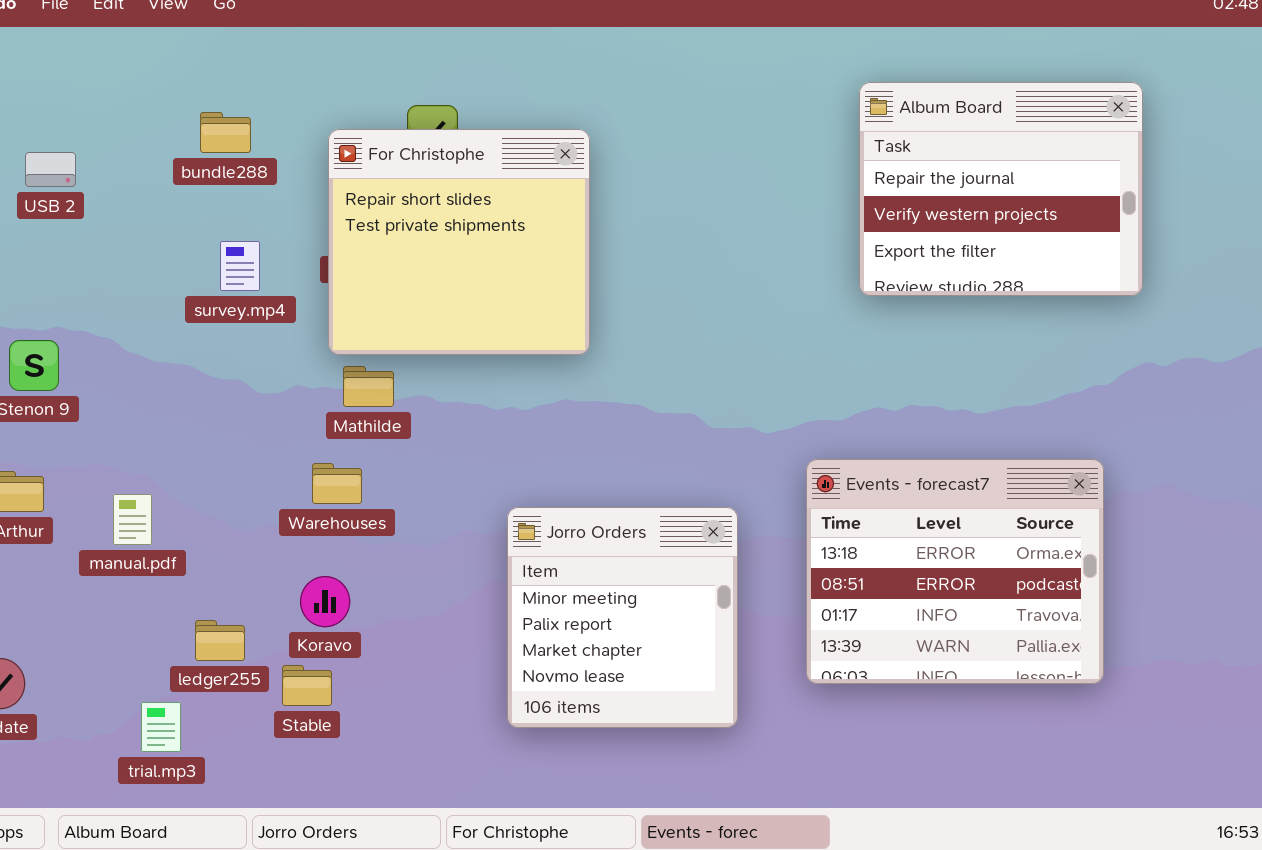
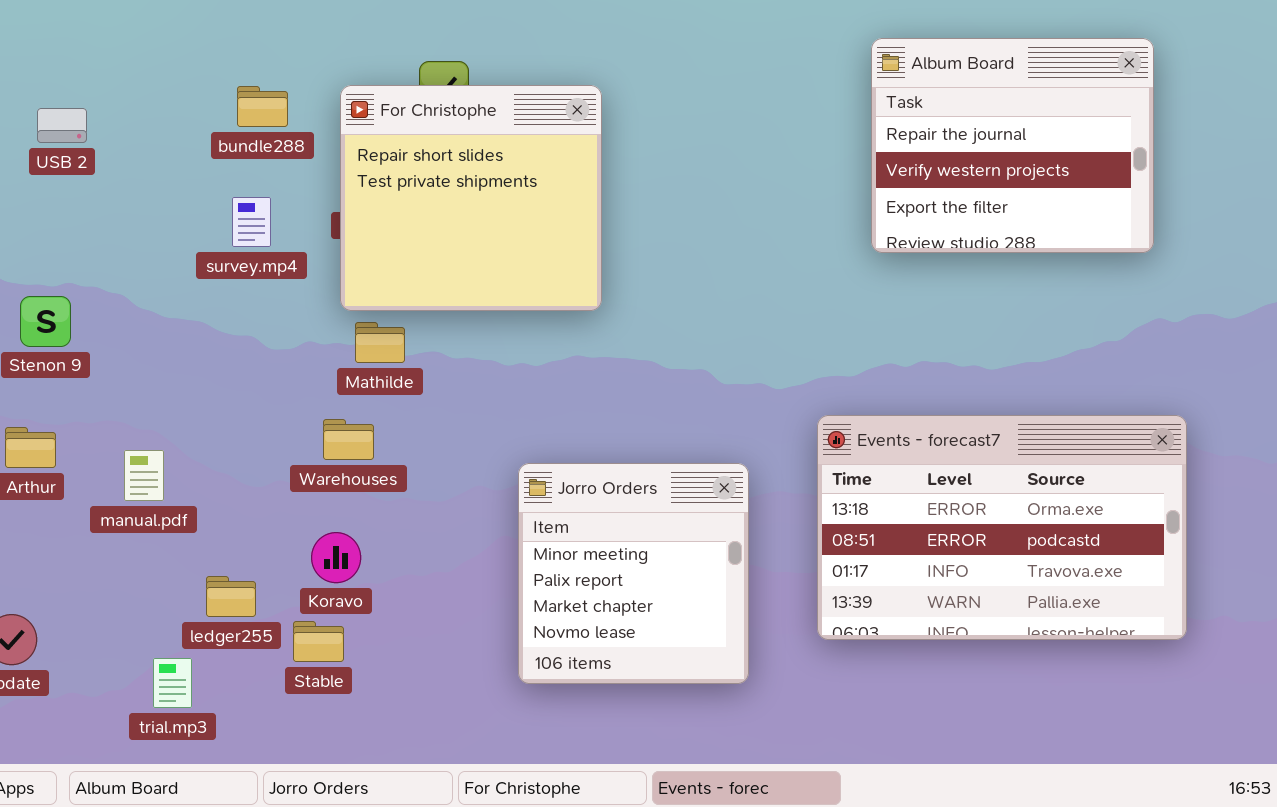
bundle288: [200,112,251,153] -> [237,86,288,127], moved
Events - forecast7: [806,459,1104,684] -> [817,415,1187,640], resized

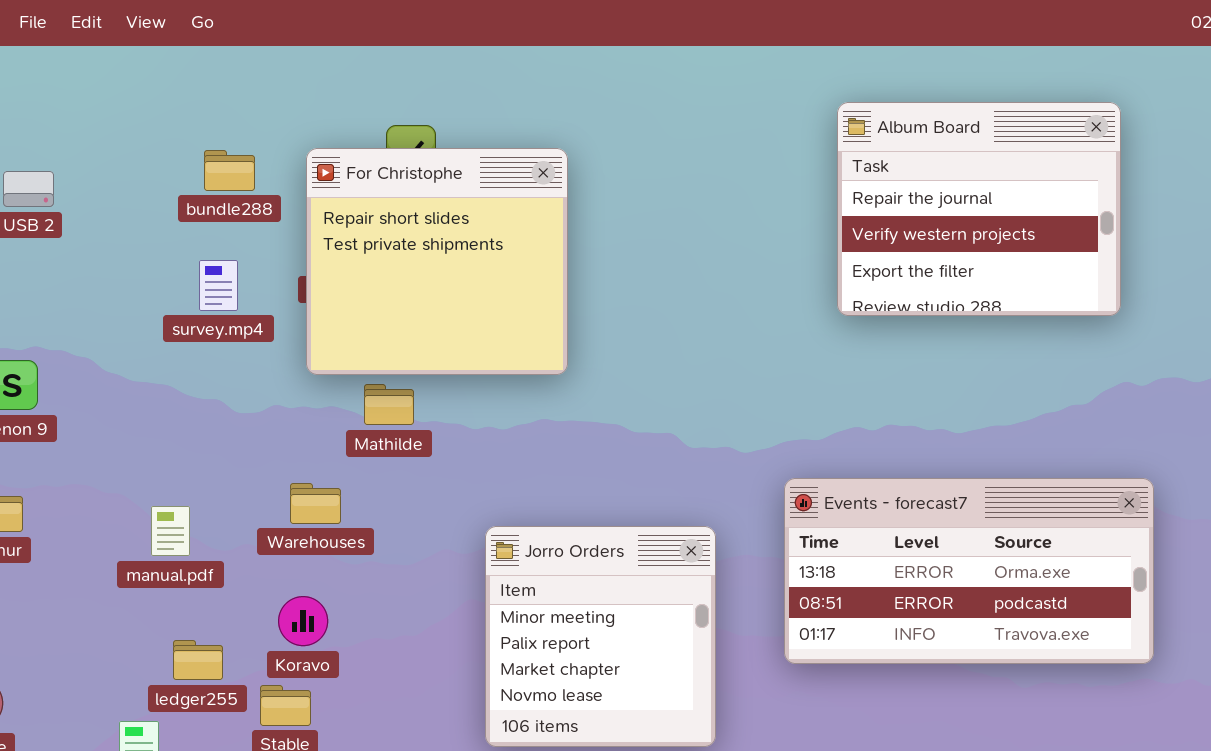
Mathilde: [355,322,405,363] -> [364,384,414,425], moved
Events - forecast7: [817,415,1187,640] -> [784,478,1154,664], resized
manual.pdf: [124,450,164,501] -> [151,506,190,556], moved

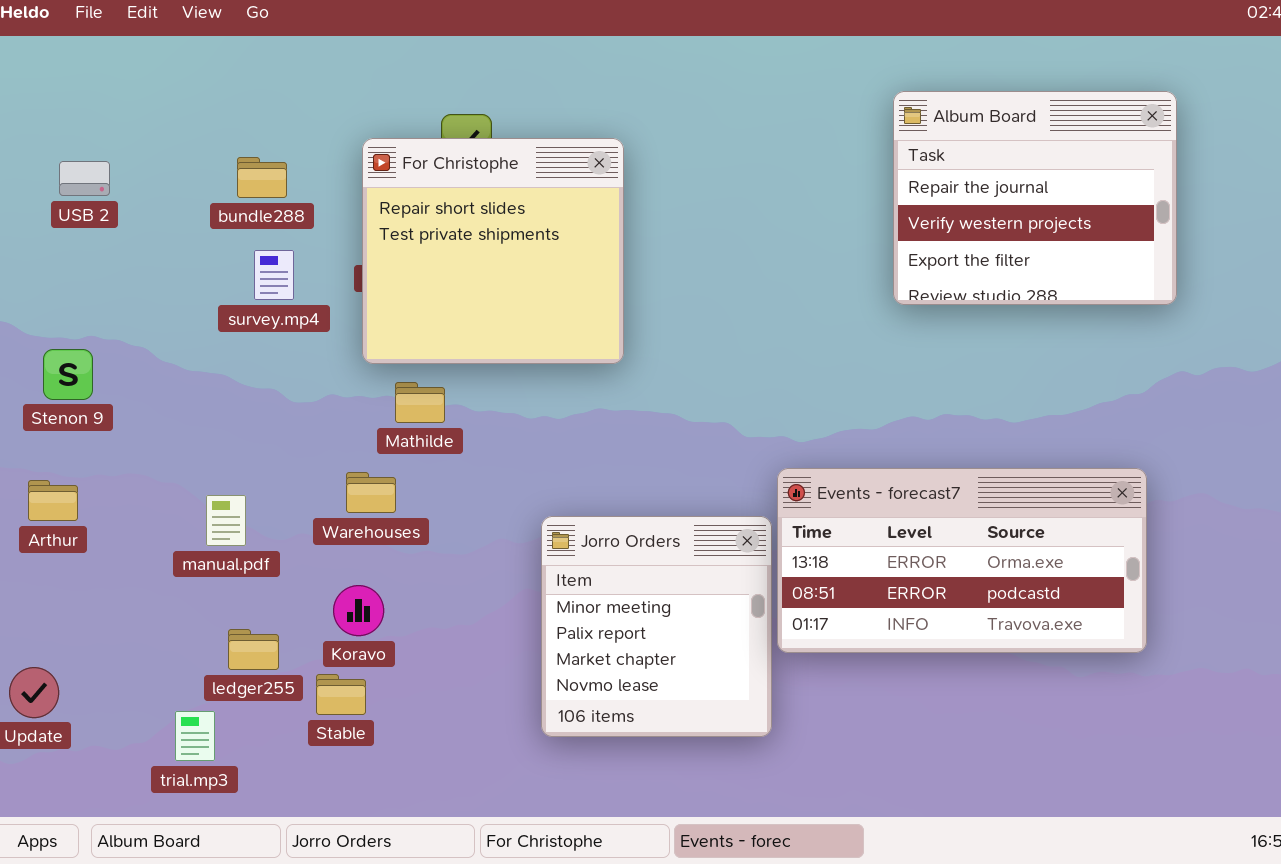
bundle288: [204,150,255,191] -> [237,157,287,198], moved
Mathilde: [364,384,414,425] -> [395,382,445,423], moved
Events - forecast7: [784,478,1154,664] -> [777,468,1147,653], moved

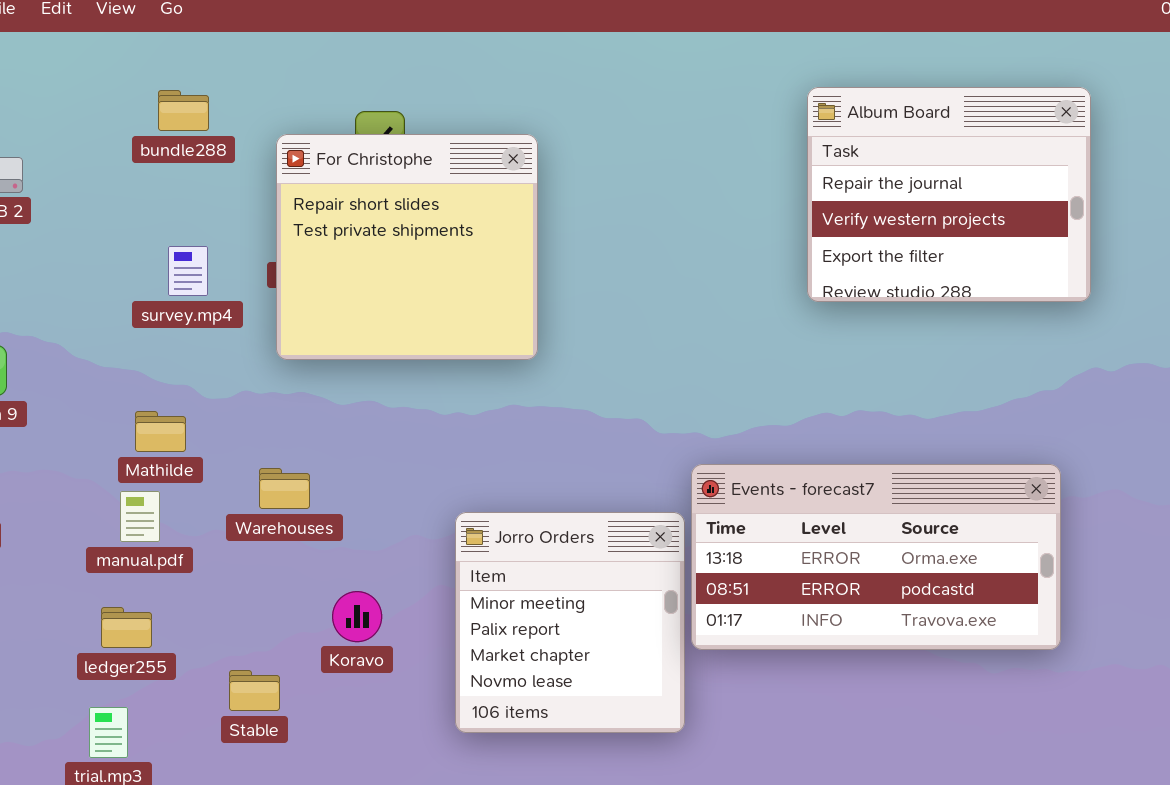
bundle288: [237,157,287,198] -> [158,90,209,131], moved
Mathilde: [395,382,445,423] -> [135,411,186,452], moved
Koravo: [333,585,384,636] -> [332,591,382,642], moved
ledger255: [228,629,279,670] -> [101,607,152,648], moved

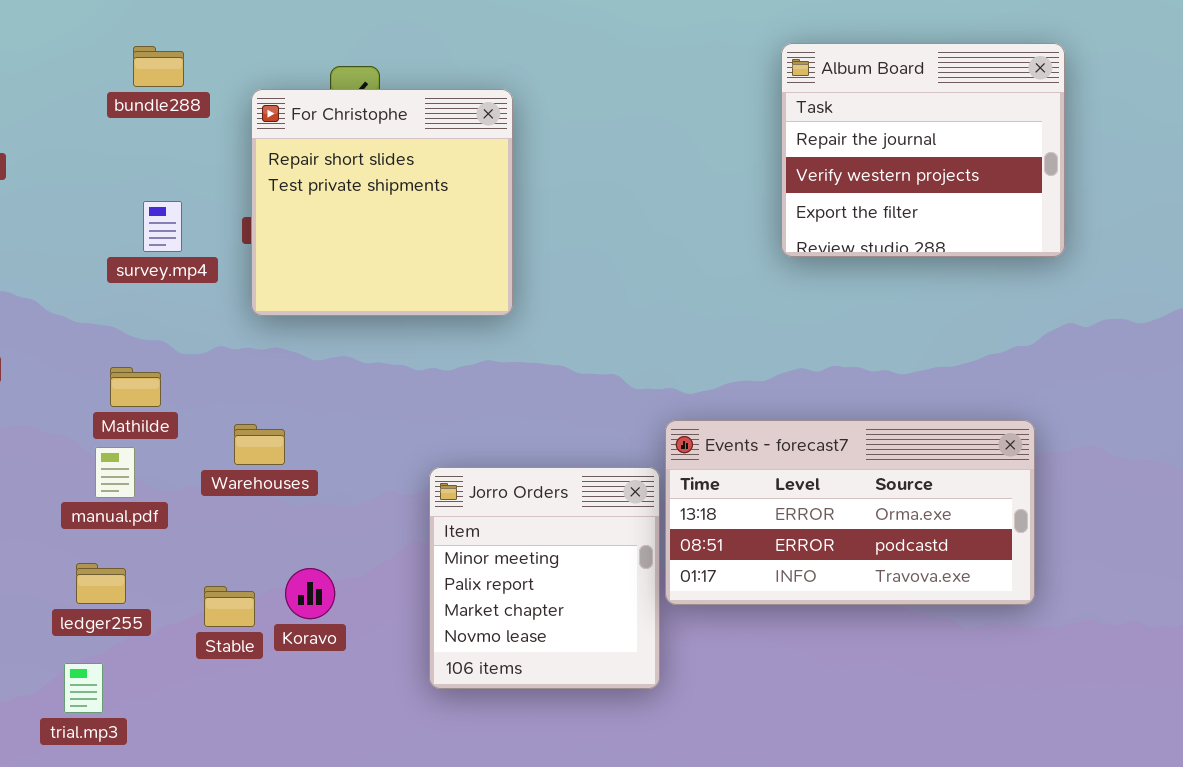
Koravo: [332,591,382,642] -> [285,568,335,619], moved
Stable: [229,670,280,711] -> [204,586,255,627], moved

